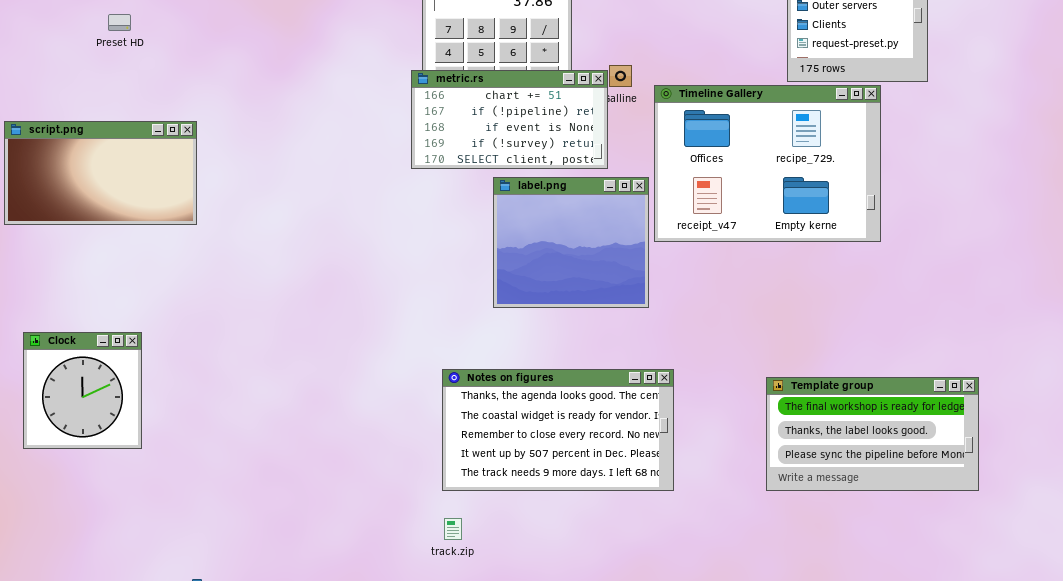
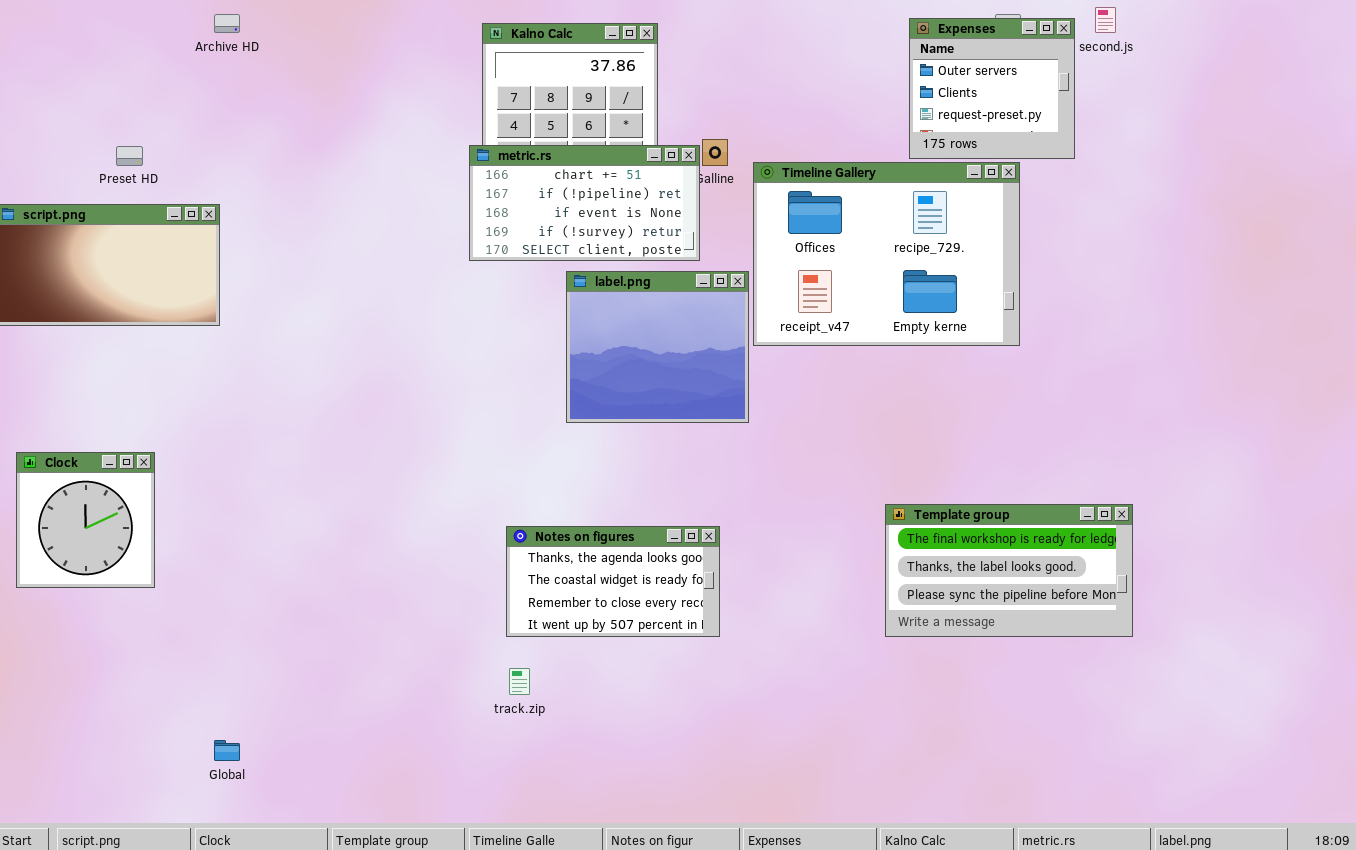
Preset HD: [108,14,131,31] -> [116,146,143,166], moved
Notes on figures: [442,369,674,491] -> [506,526,720,637], resized

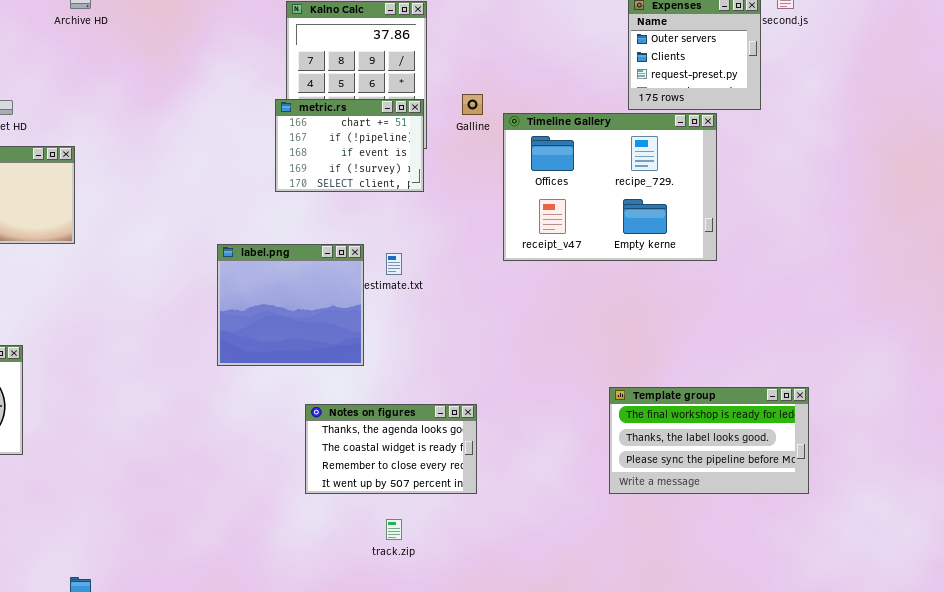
metric.rs: [469,145,700,261] -> [275,99,424,192], resized
label.png: [566,271,749,423] -> [217,244,364,366], moved
track.zip: [509,668,530,695] -> [386,519,402,540], moved

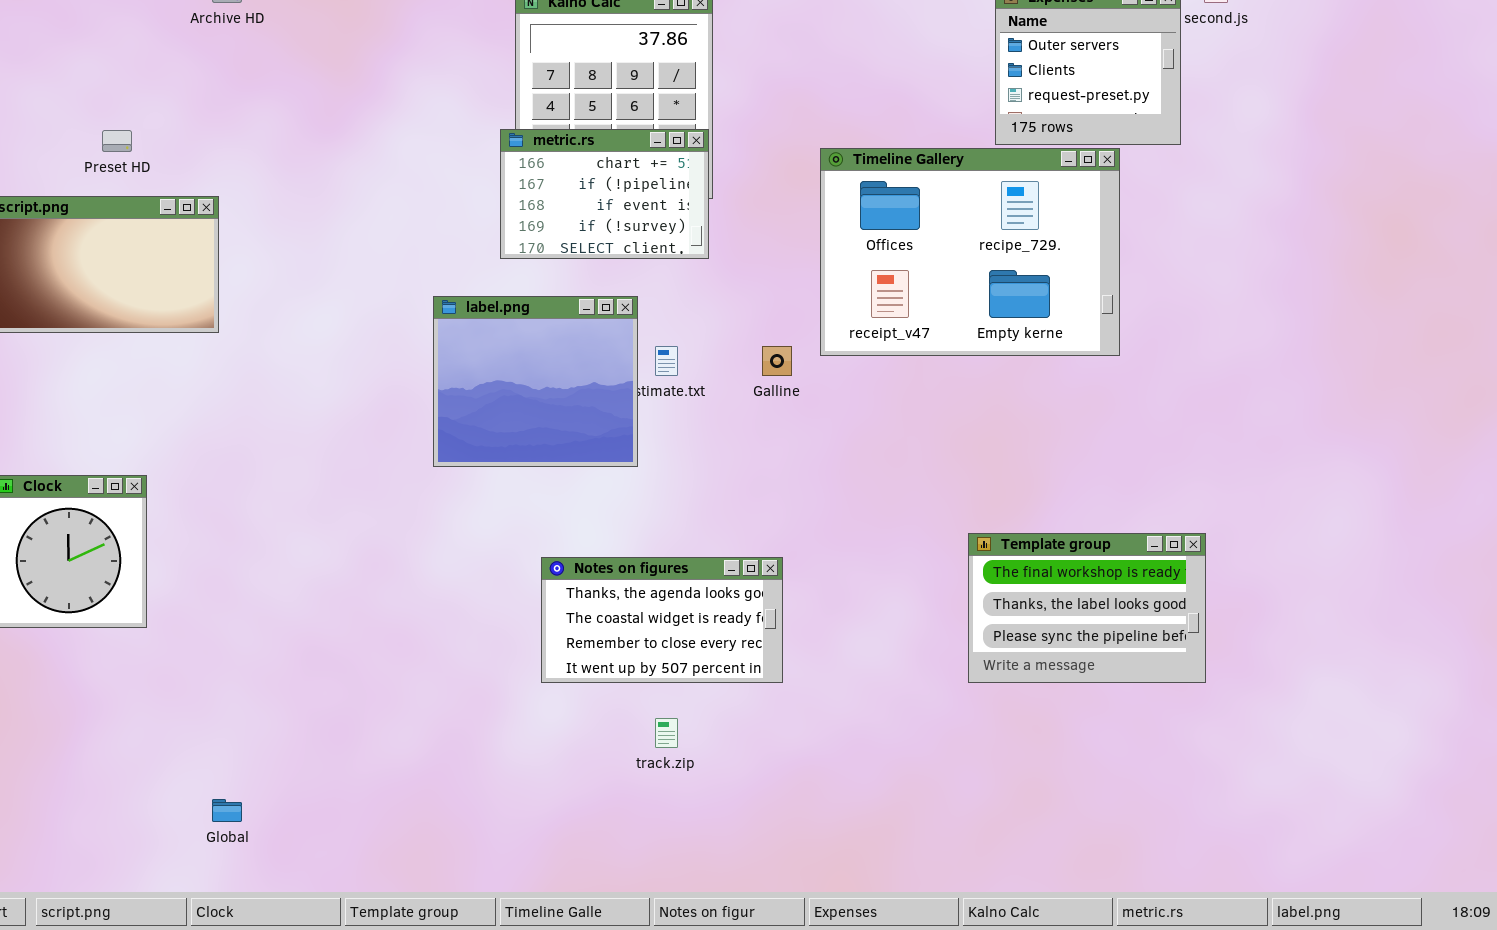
Galline: [462,94,483,115] -> [762,346,792,376], moved
label.png: [217,244,364,366] -> [433,296,638,467], moved
Template group: [609,387,809,494] -> [968,533,1206,683], resized

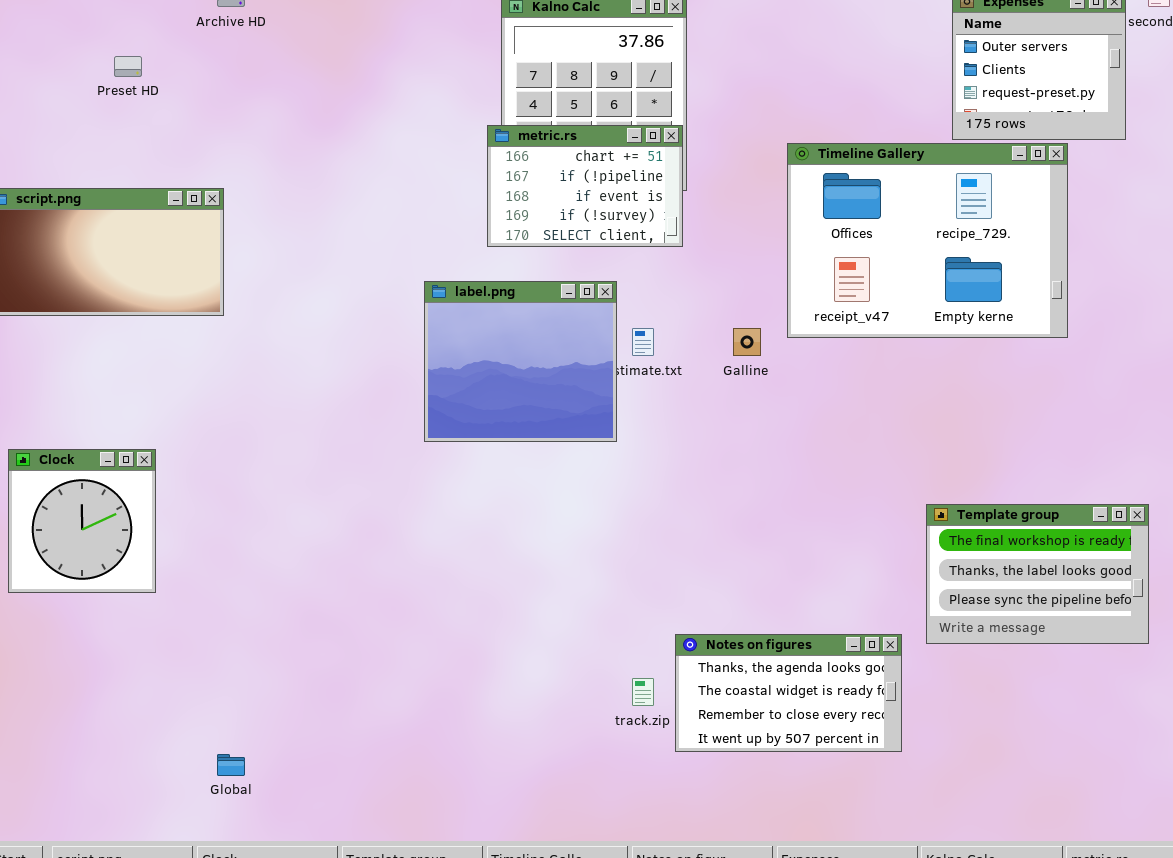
Preset HD: [102,130,132,152] -> [114,56,142,77], moved
Notes on figures: [541,557,783,683] -> [675,634,902,752], moved

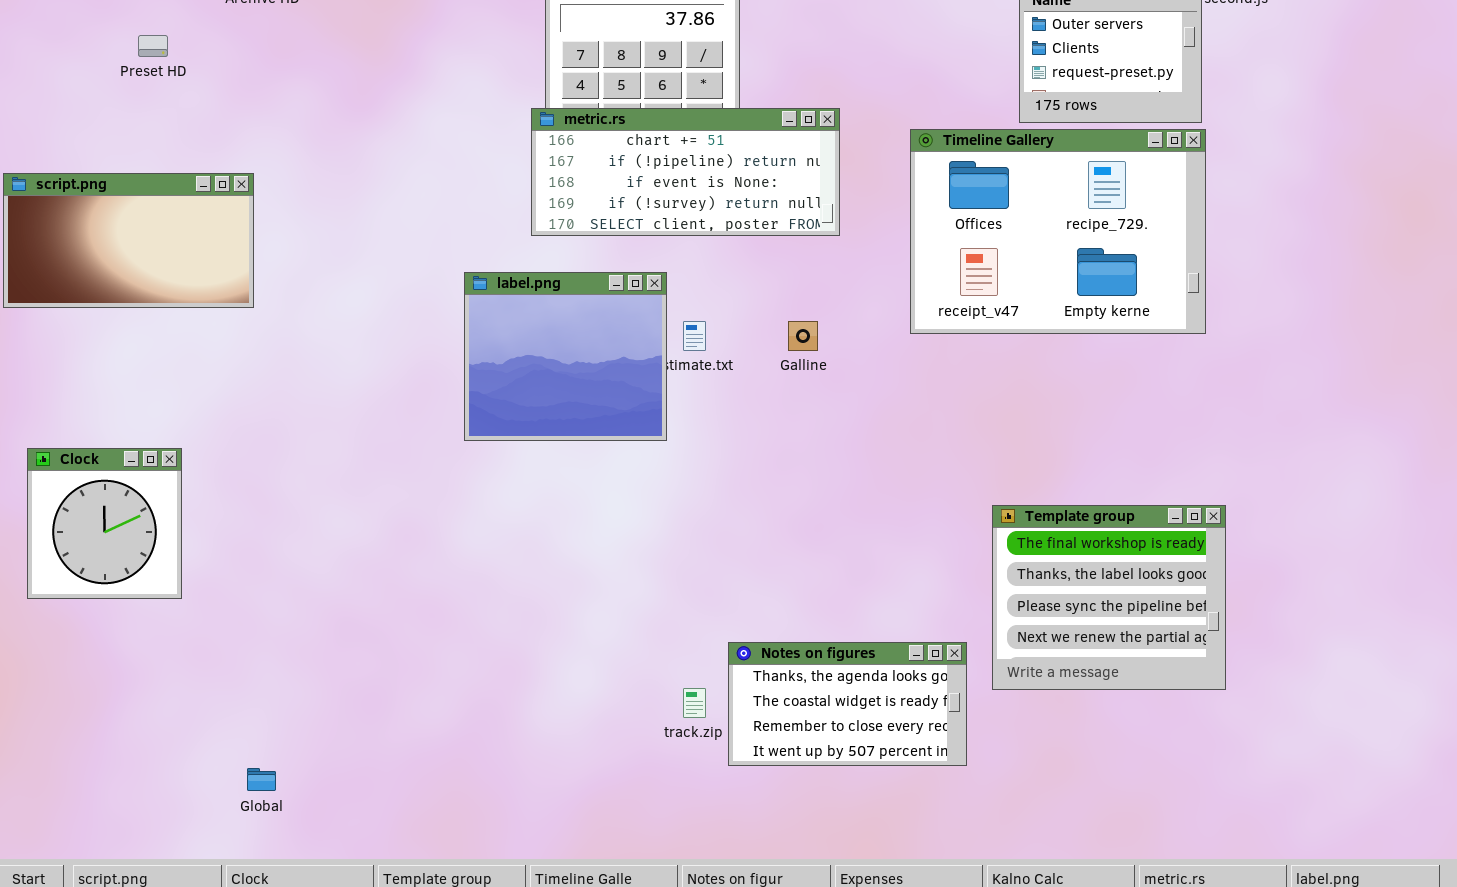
metric.rs: [487,125,683,247] -> [531,108,840,236], resized
Timeline Gallery: [787,143,1068,338] -> [910,129,1206,334], moved
Template group: [926,504,1149,644] -> [992,505,1226,690], resized

